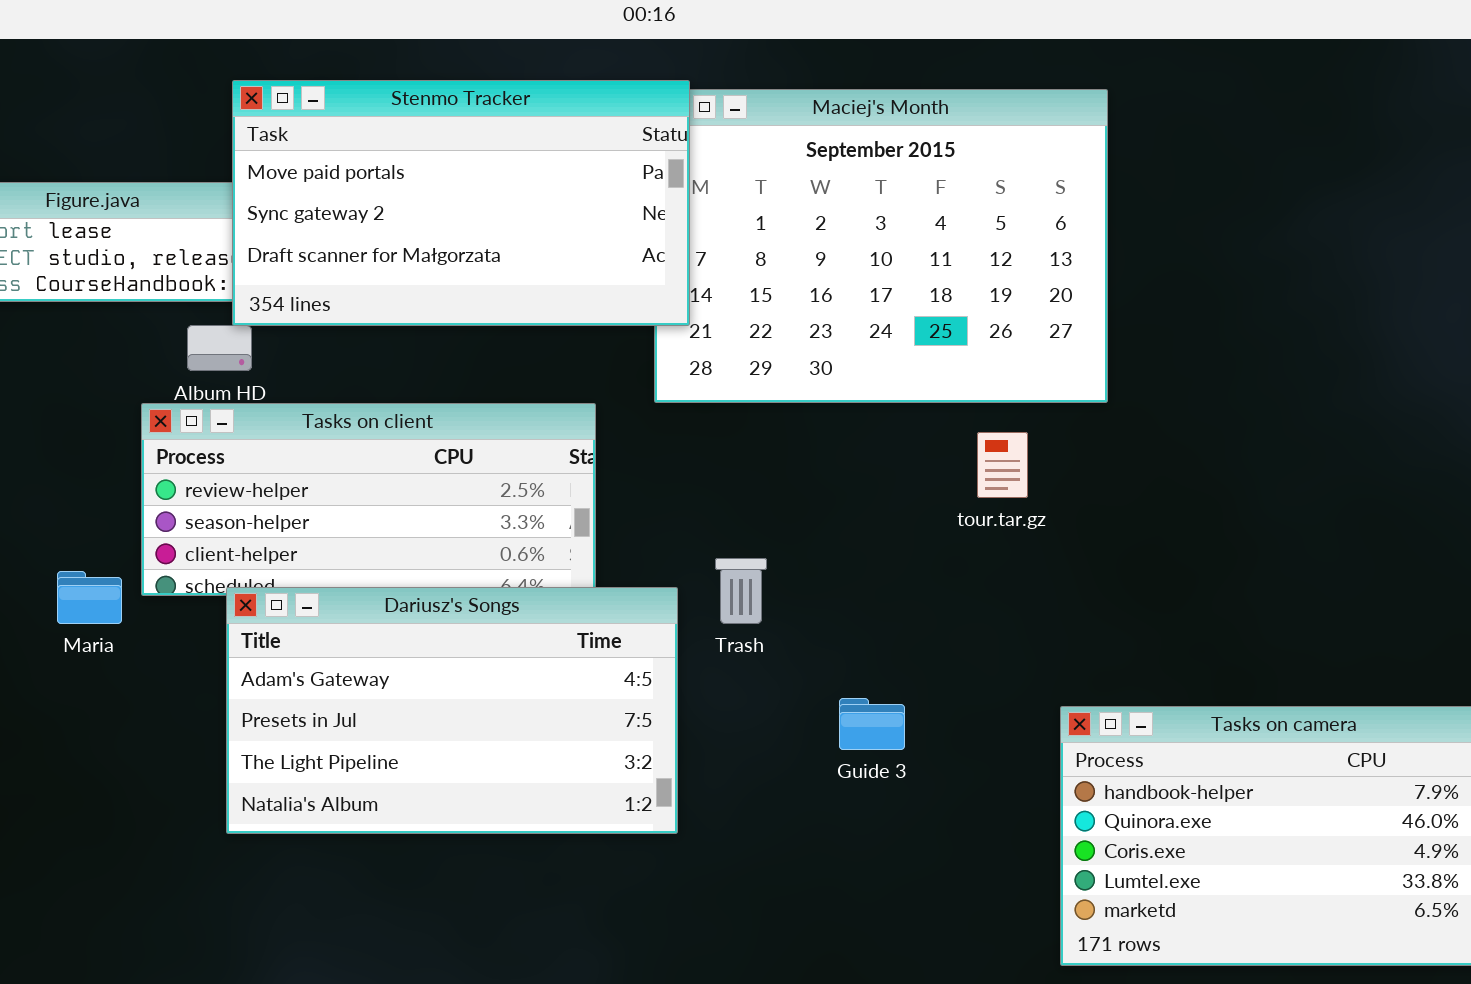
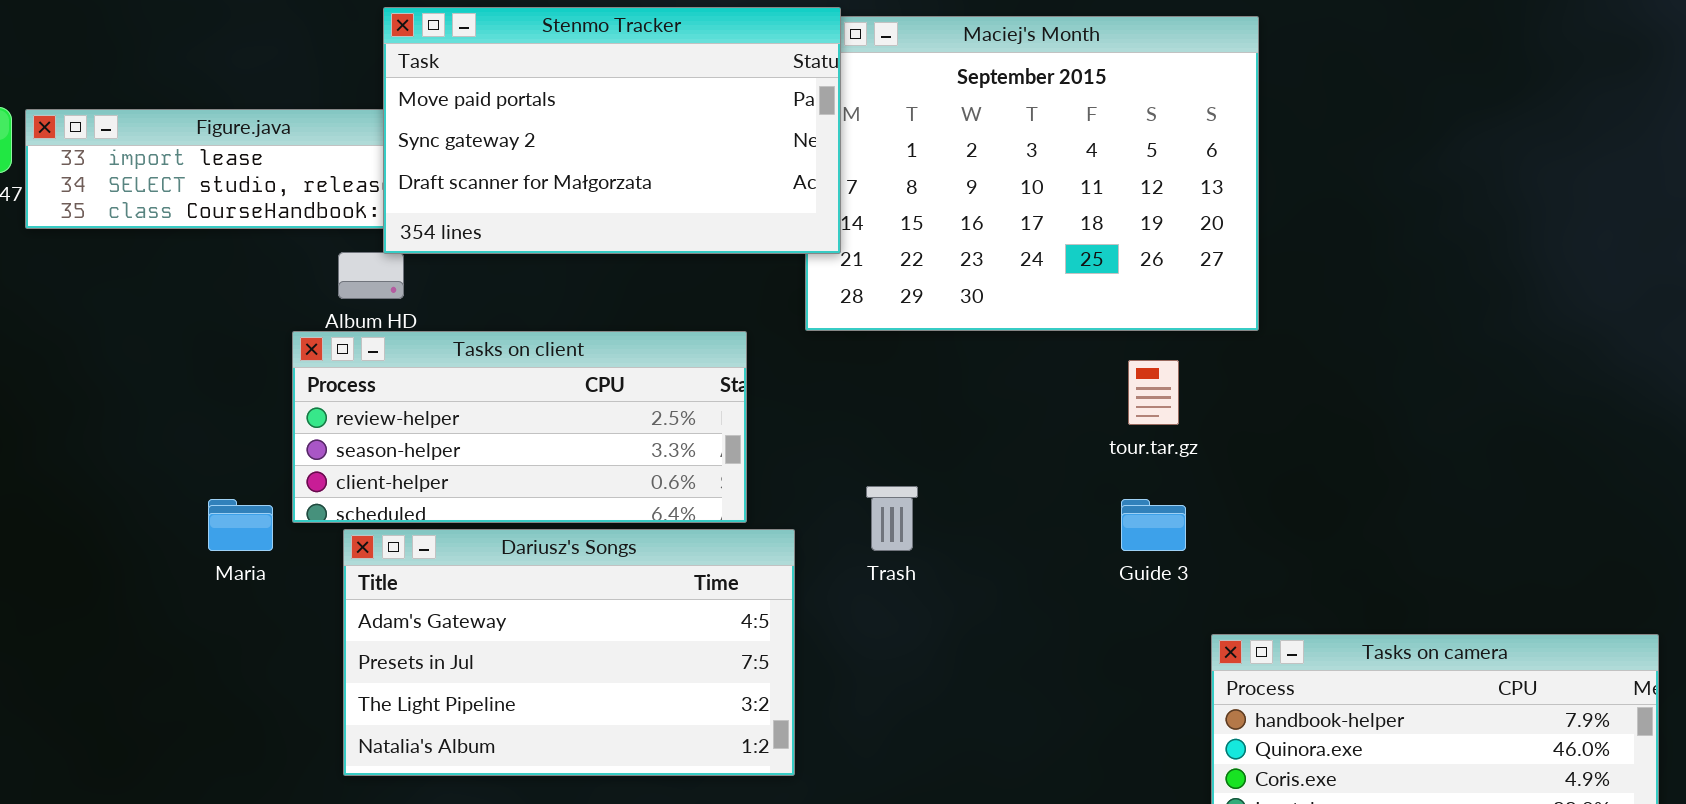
Dariusz's Songs: [226,587,678,834] -> [343,529,795,776], moved
Guide 3: [839,698,905,750] -> [1121,499,1186,551], moved

